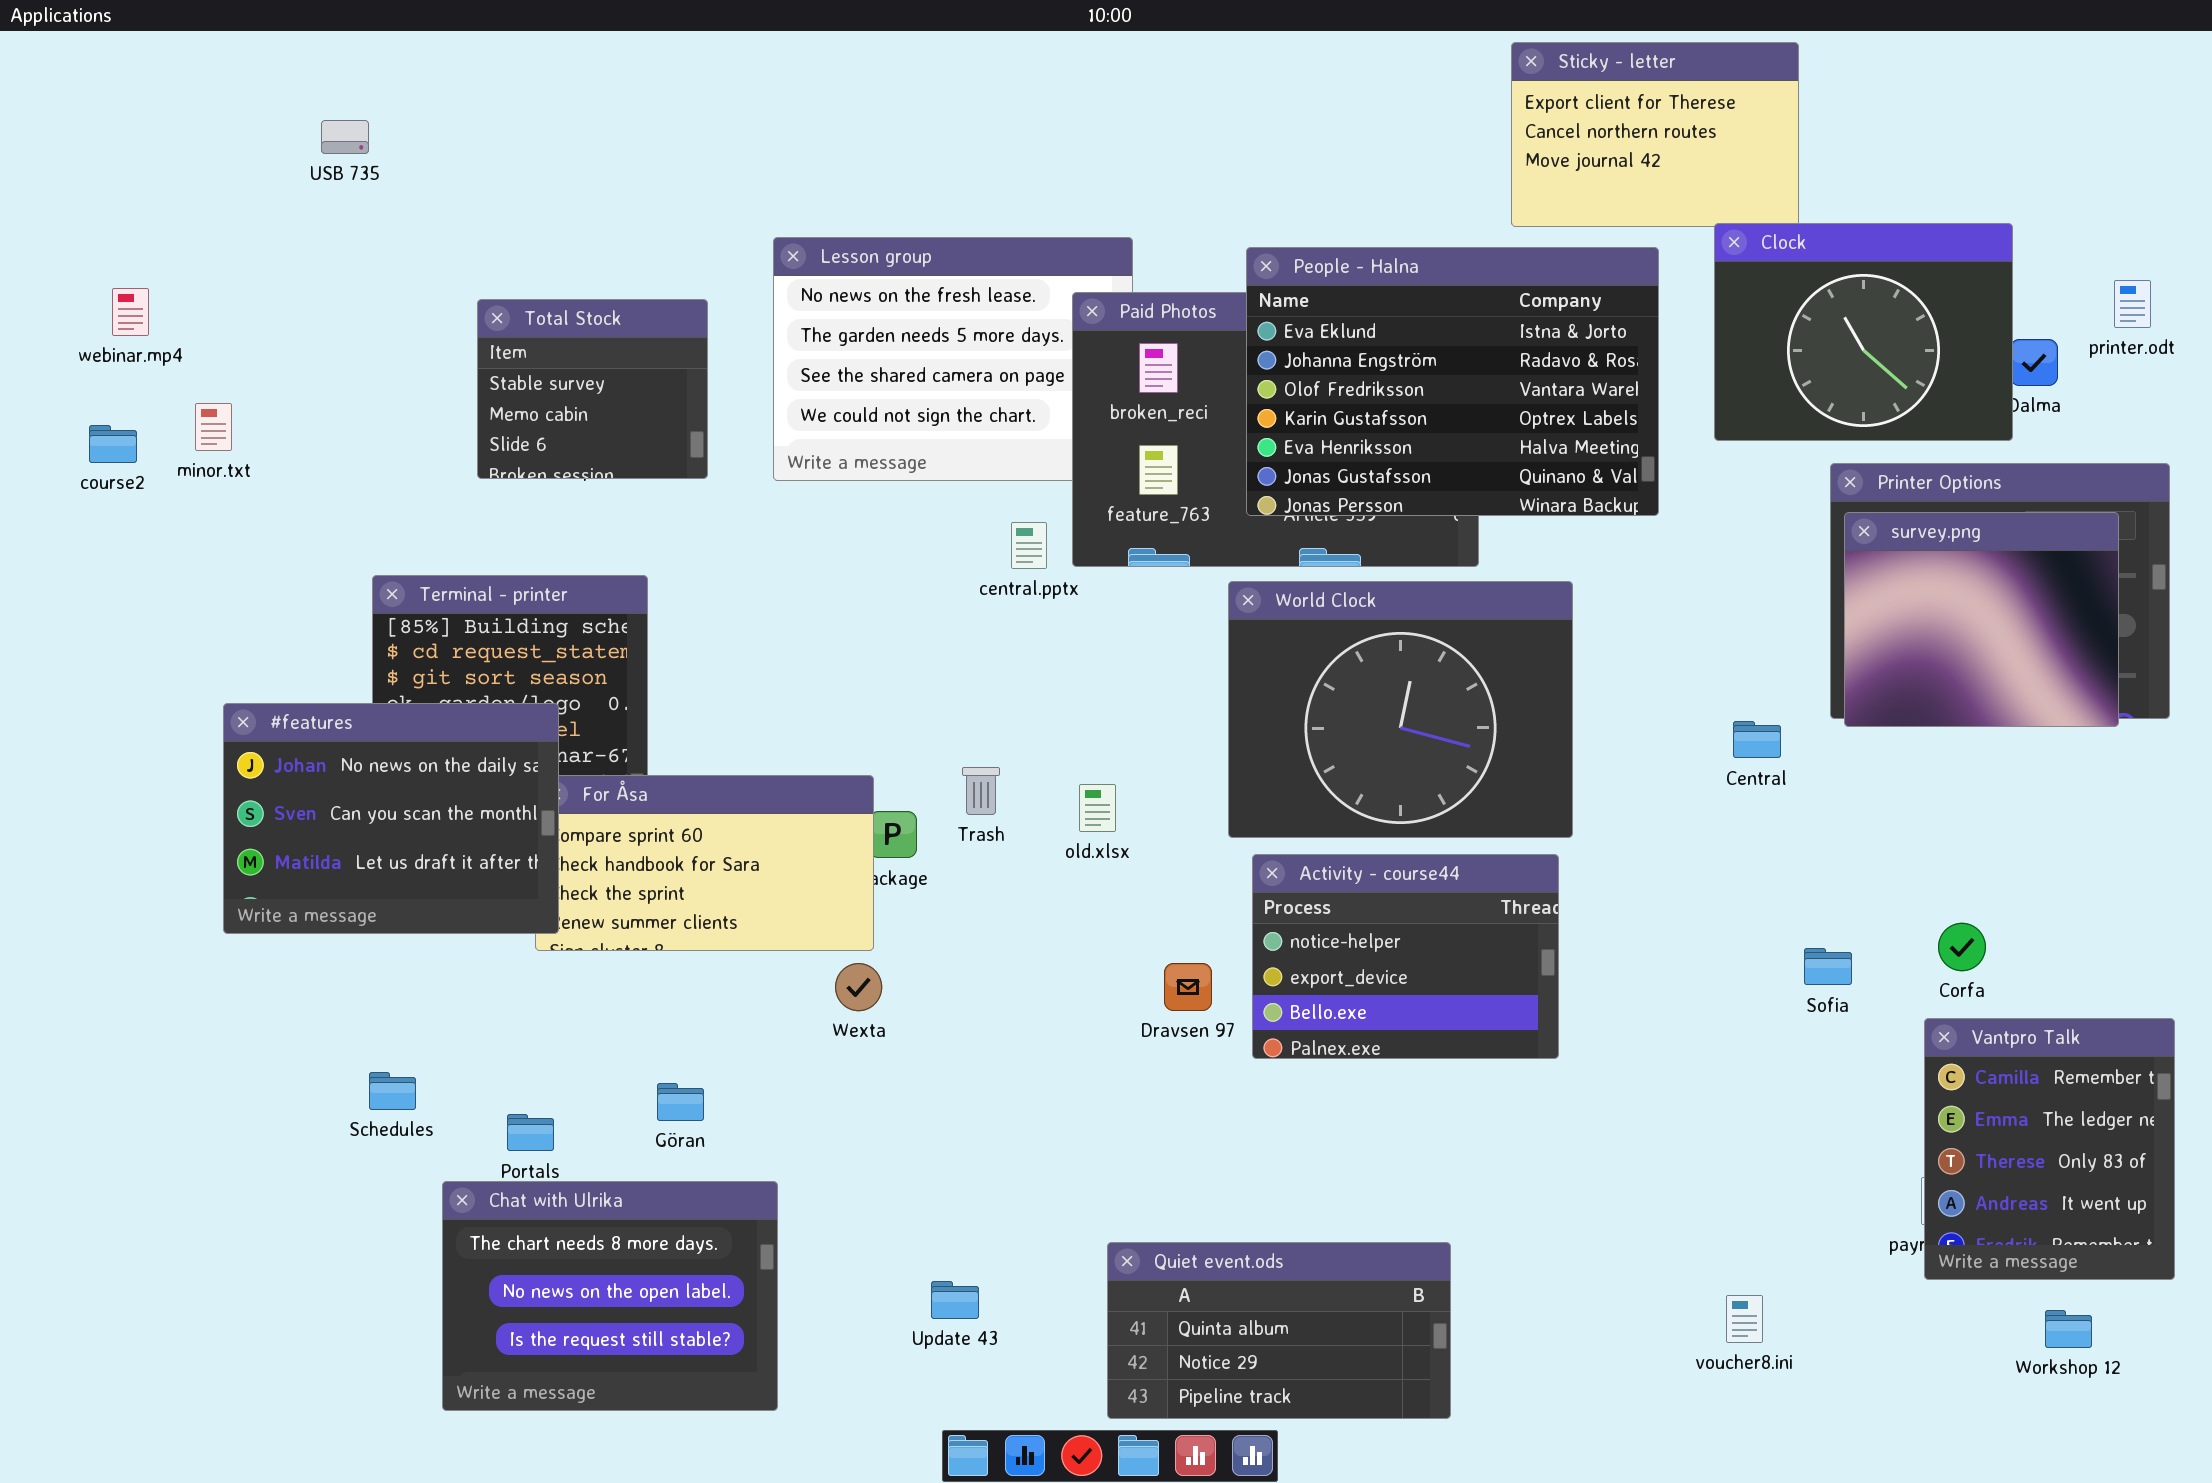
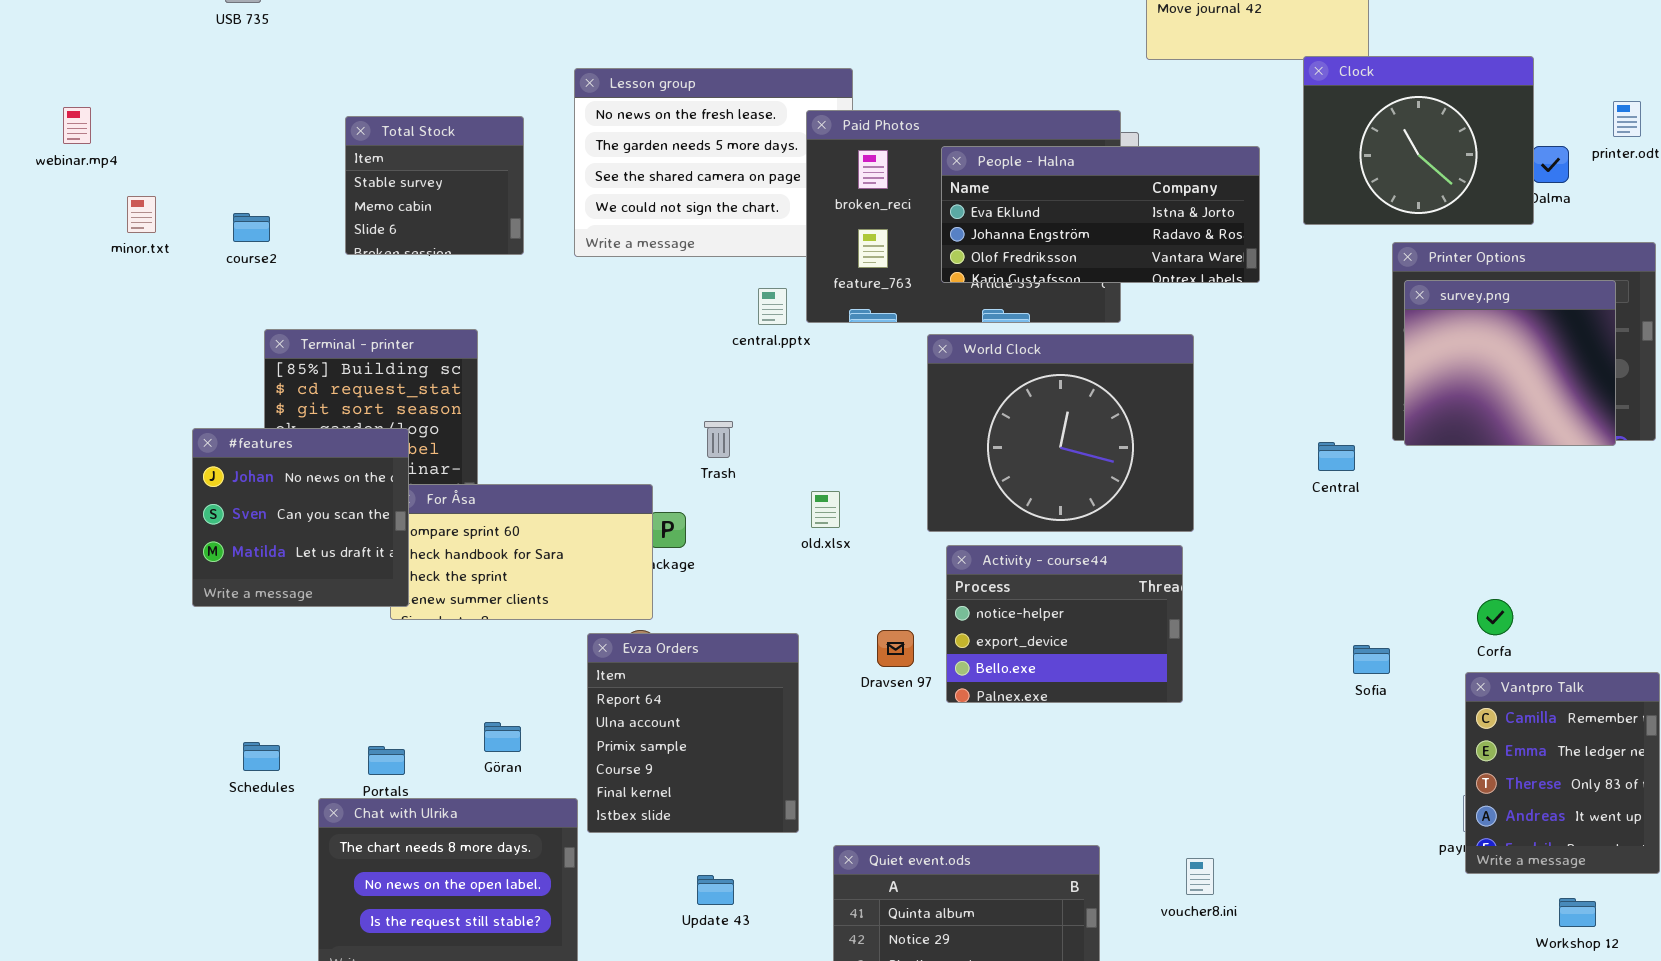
People - Halna: [1246,247,1659,516] -> [941,146,1260,283], resized
course2: [89,425,137,463] -> [233,213,270,242], moved
#features: [223,703,559,934] -> [192,428,409,607], resized
Trash: [962,767,1000,815] -> [704,421,733,458], moved
Sofia: [1804,948,1852,985] -> [1353,645,1390,674], moved
Evza Orders: none -> [587,633,799,833], opened
Schedules: [369,1072,416,1110] -> [243,742,280,771], moved
voucher8.ini: [1726,1295,1763,1343] -> [1186,858,1214,895], moved

